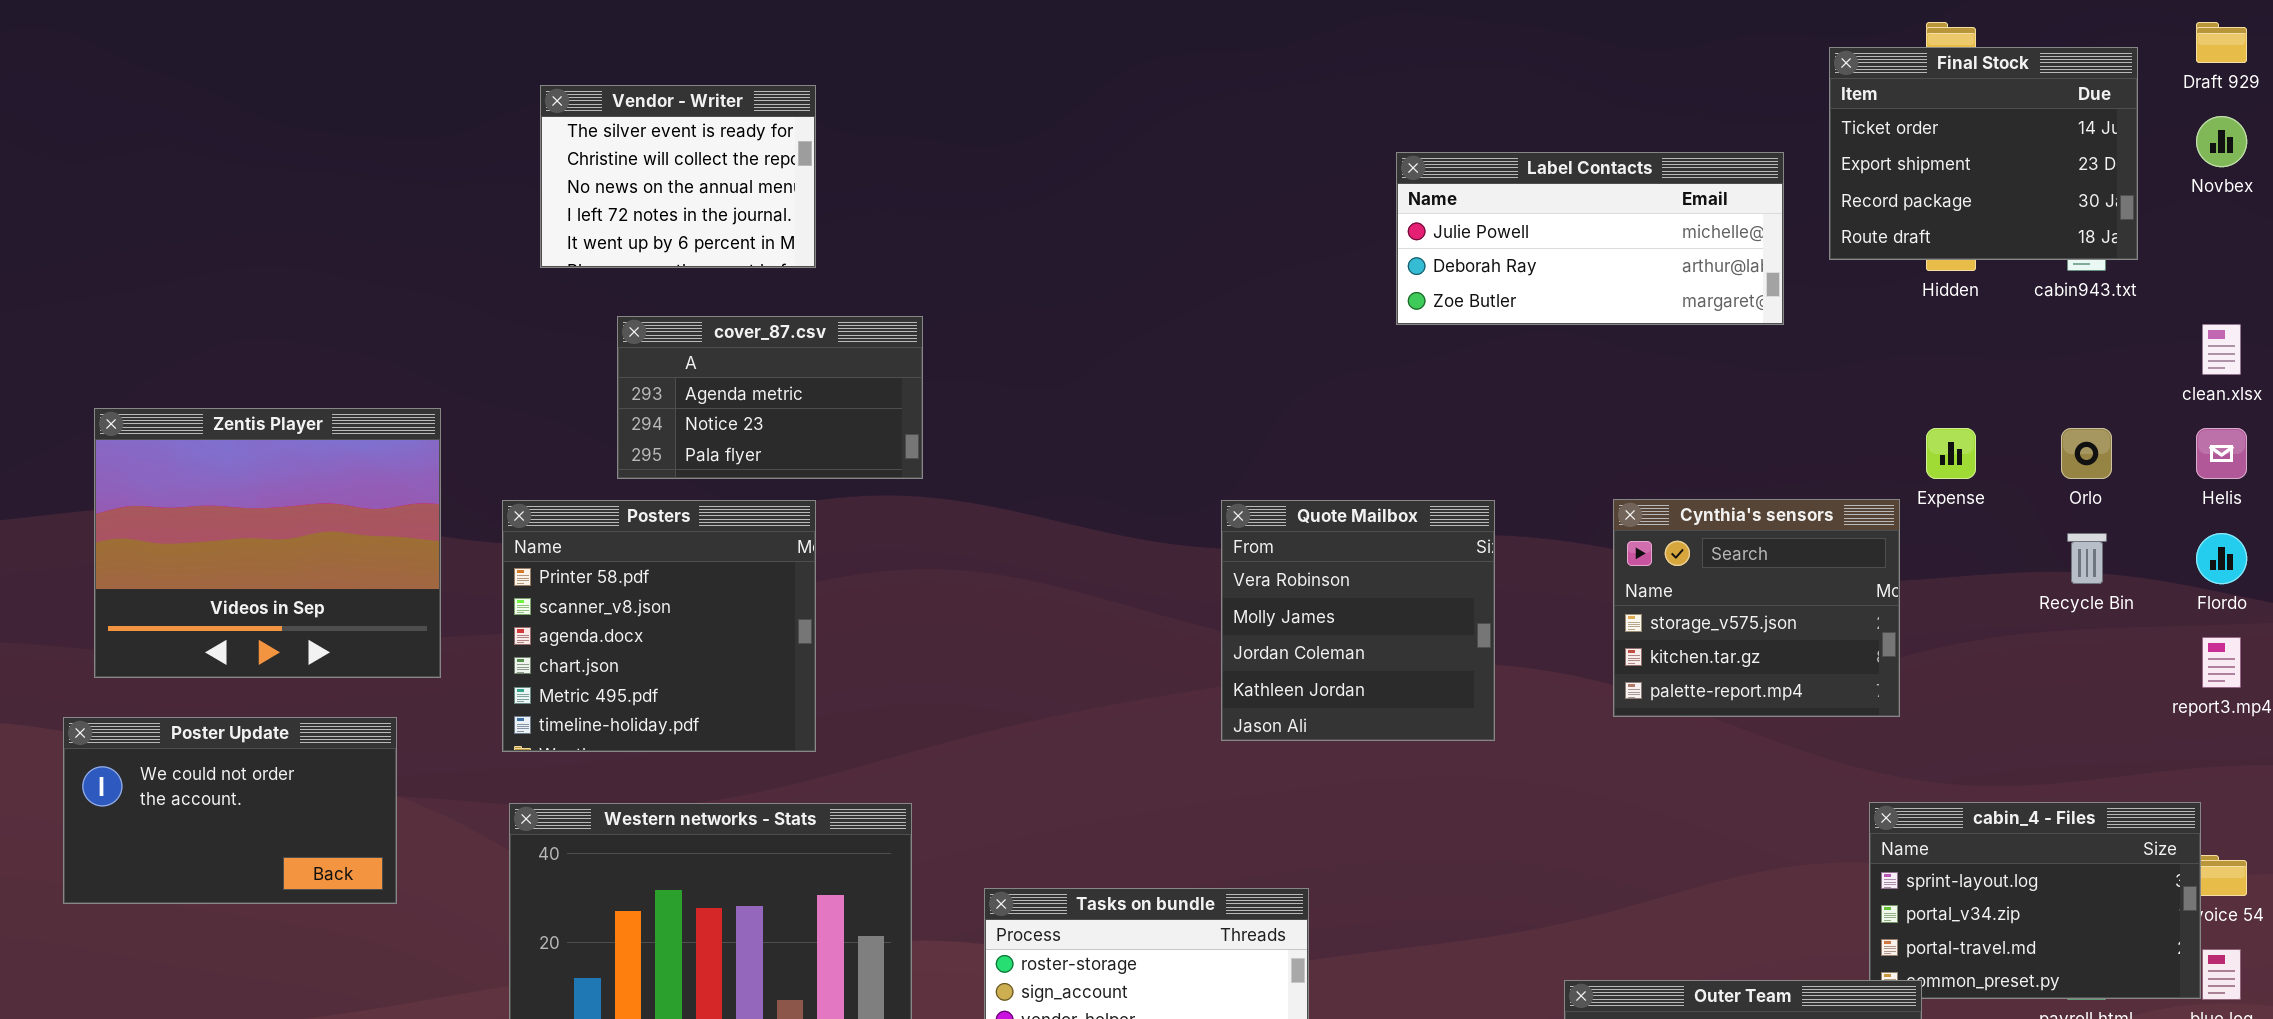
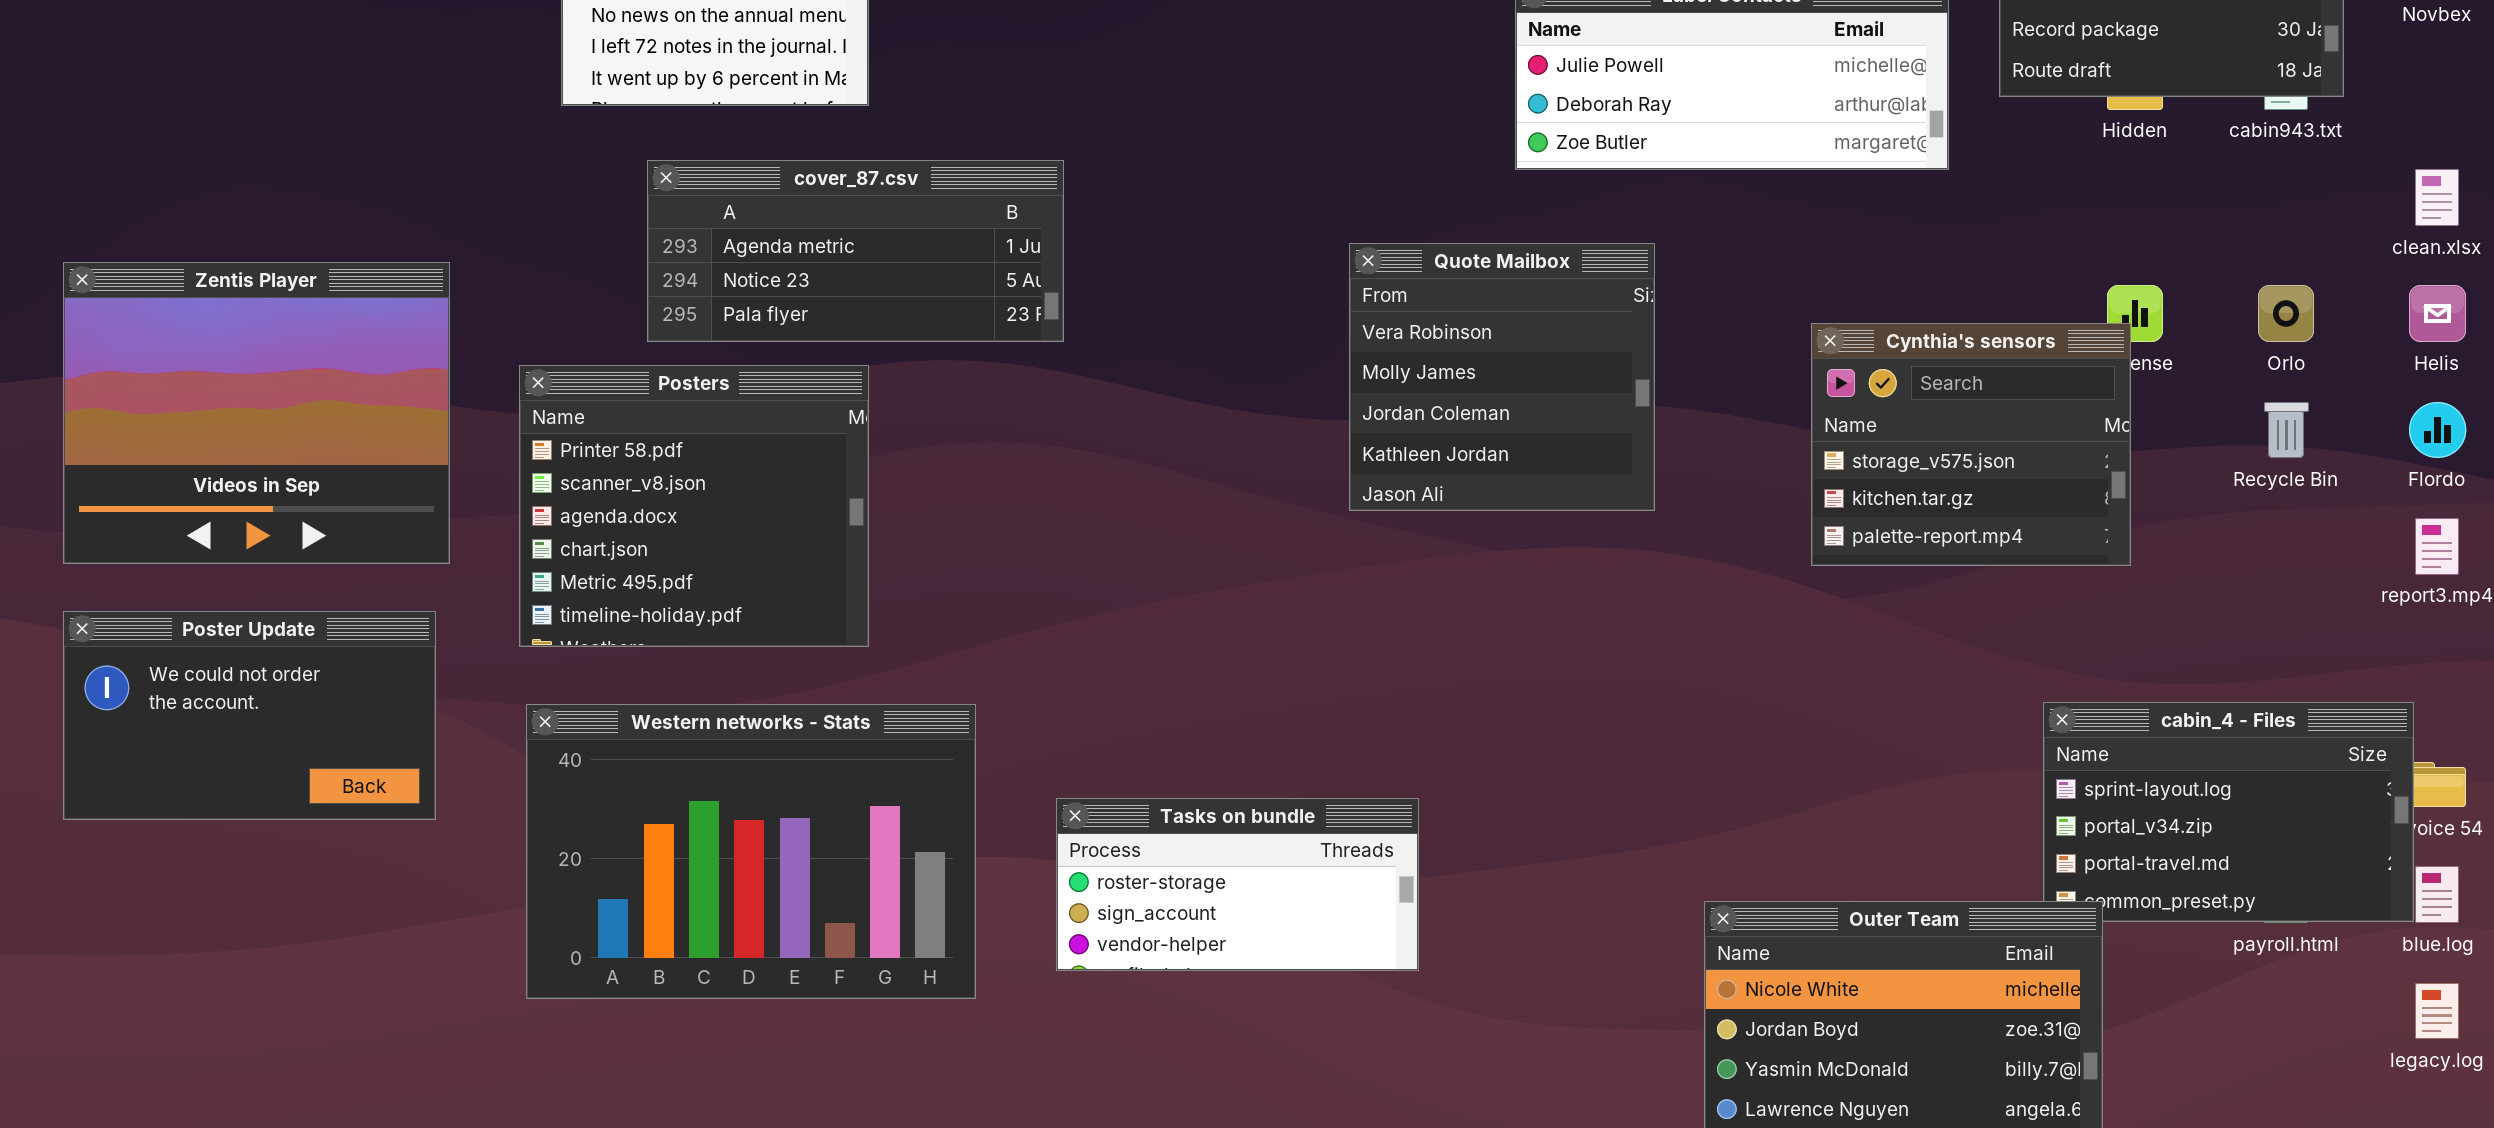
cover_87.csv: [617,316,923,479] -> [647,160,1064,342], resized
Cynthia's sensors: [1613,499,1900,717] -> [1811,323,2131,566], moved
Quote Mailbox: [1221,500,1495,741] -> [1349,243,1655,511], moved
Poster Update: [63,717,397,904] -> [63,611,436,820], moved

